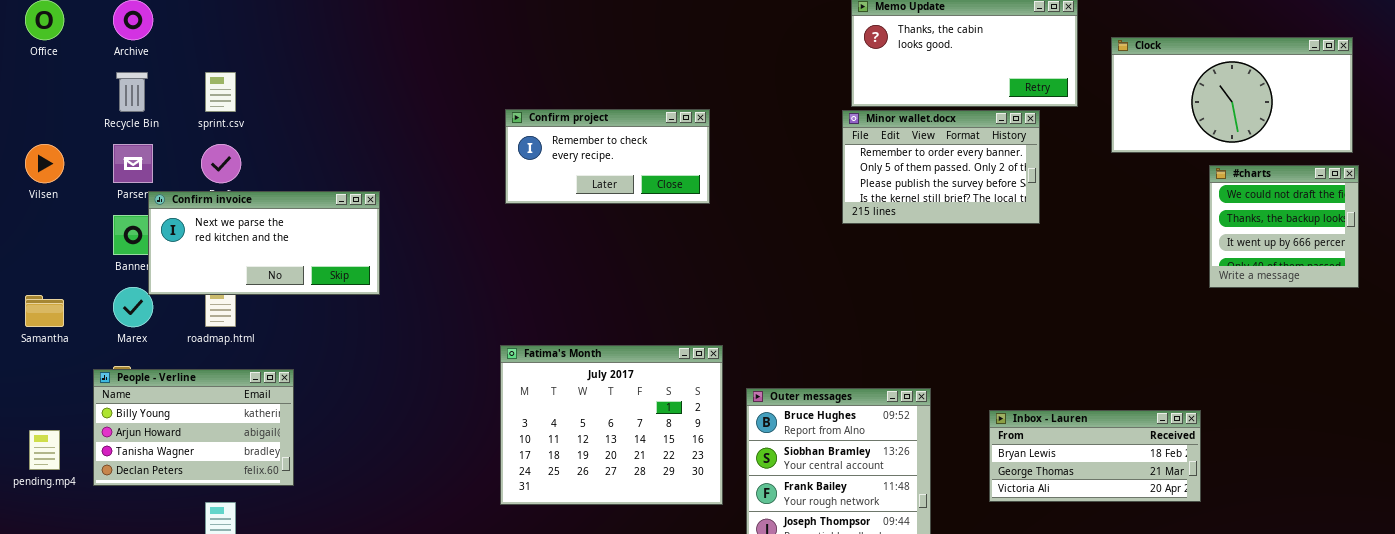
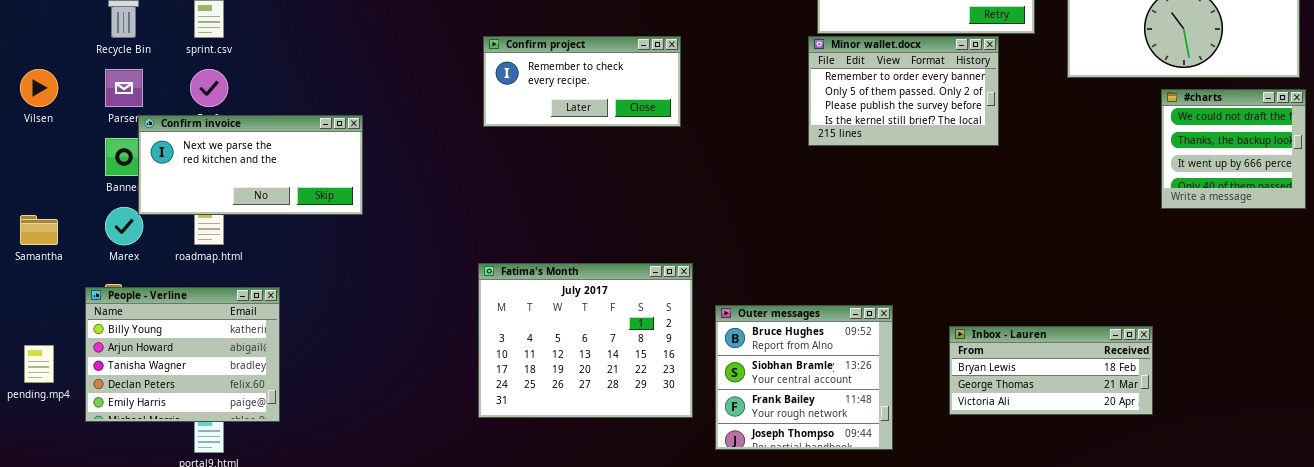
People - Verline: [93,369,294,486] -> [85,287,280,422], resized

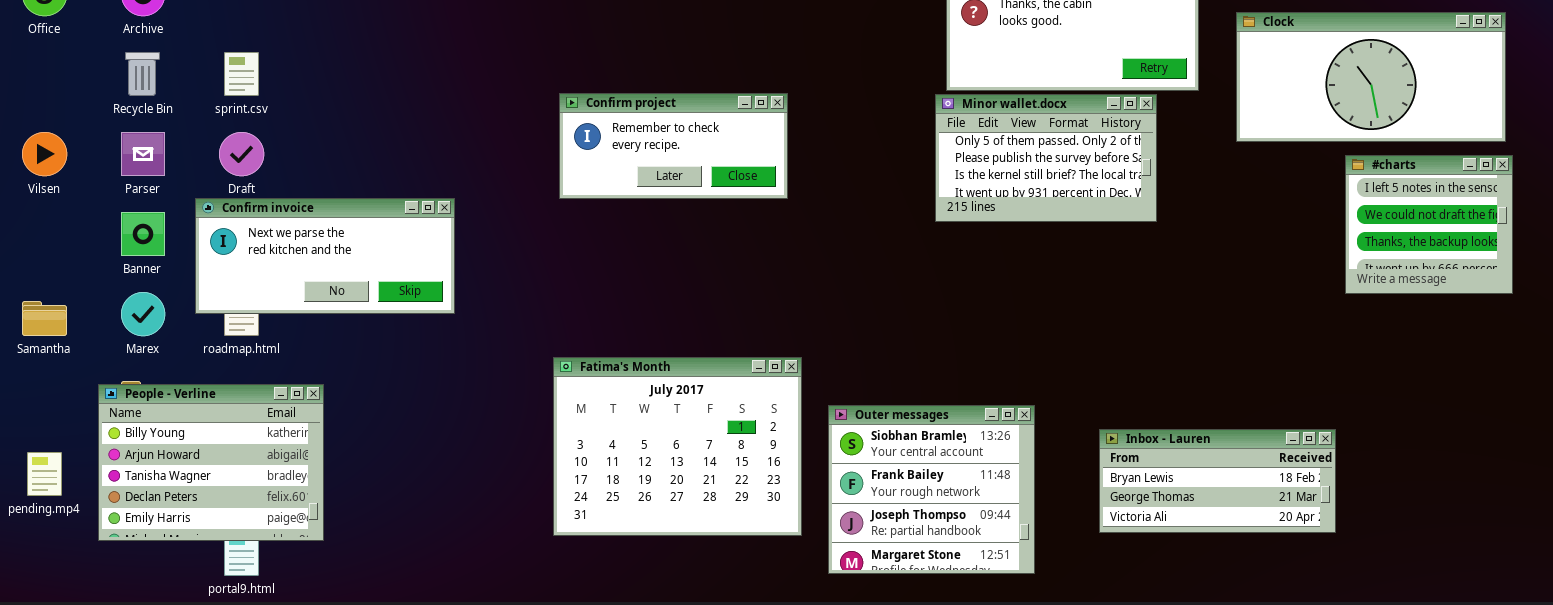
Minor wallet.docx: [808,36,999,146] -> [935,94,1157,222], scrolled down 1 row
#charts: [1161,89,1306,209] -> [1345,155,1513,294], scrolled up 1 row
Confirm invoice: [138,115,363,215] -> [195,198,455,314], moved
Outer messages: [715,305,893,450] -> [828,405,1035,574], scrolled down 1 row

